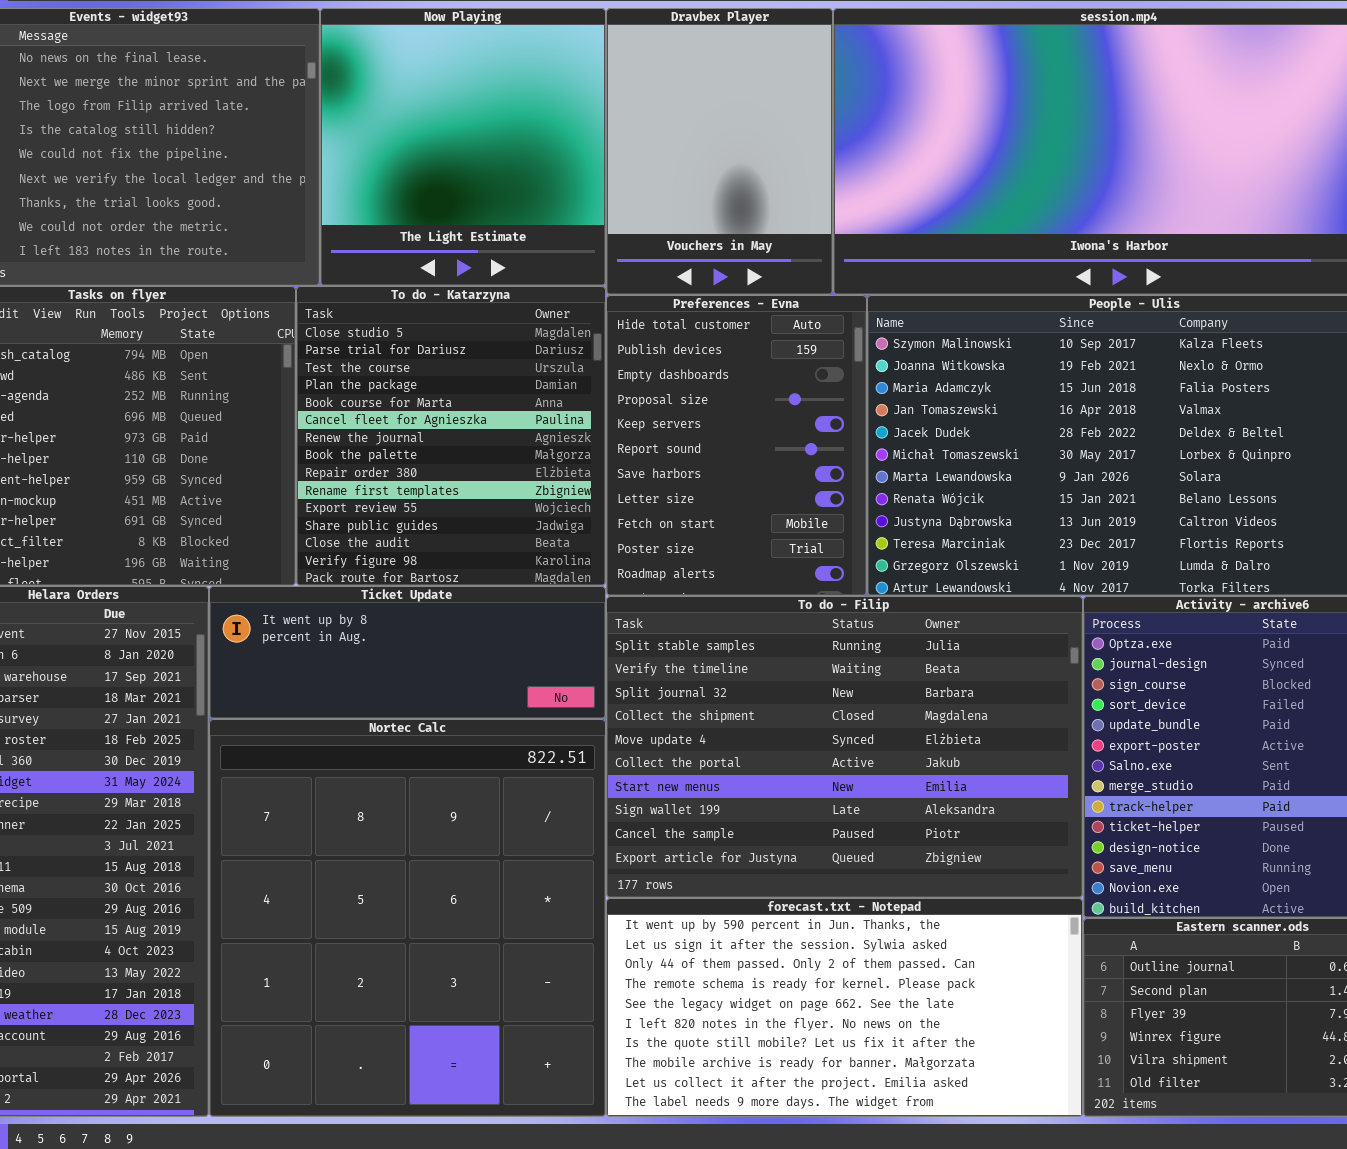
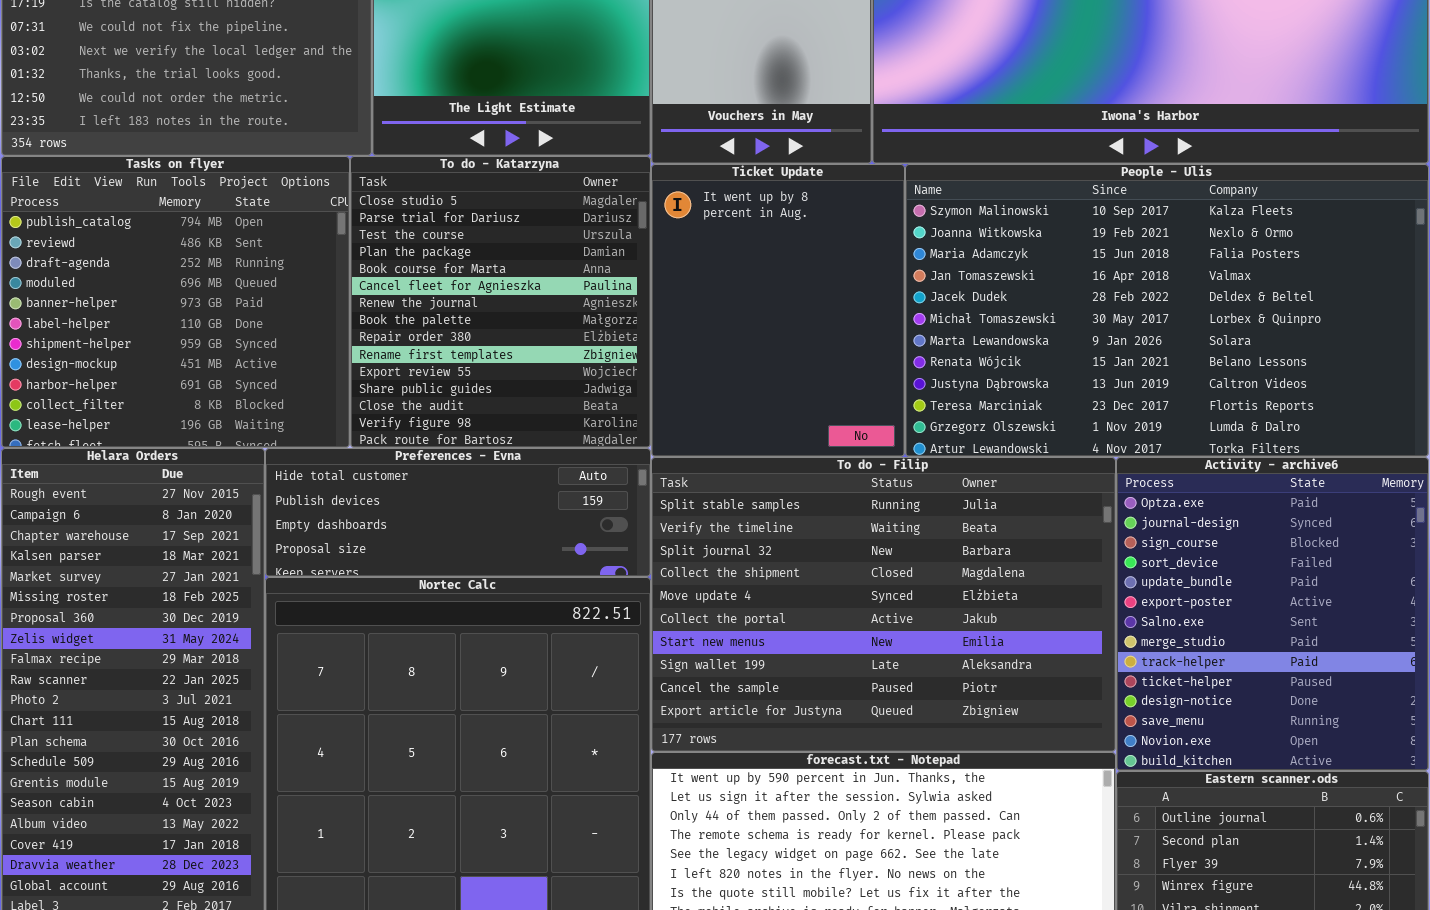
Preferences - Evna: [606,295,867,596] -> [265,448,651,577], moved, resized
Ticket Update: [209,586,606,719] -> [651,164,905,457], moved, resized

